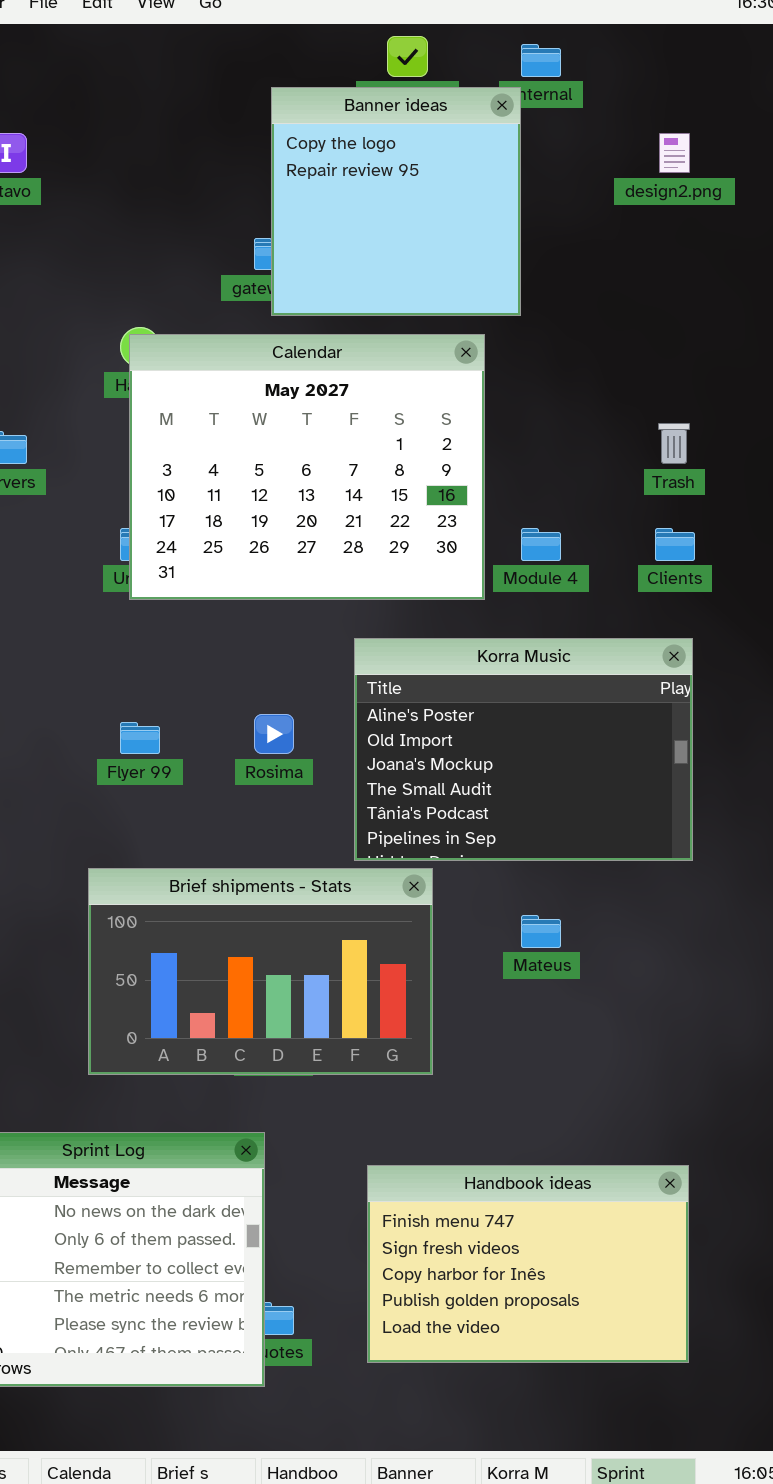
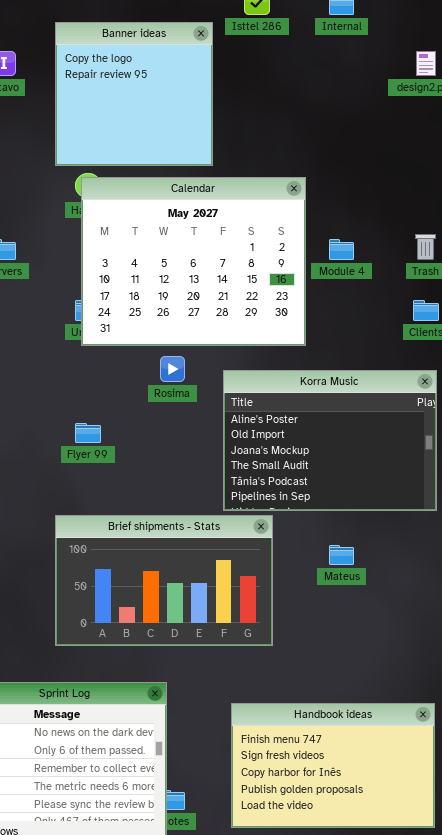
Banner ideas: [271,87,521,316] -> [55,22,213,166], moved
Module 4: [521,528,561,561] -> [329,239,354,260], moved
Rosima: [254,714,294,754] -> [160,356,185,382], moved

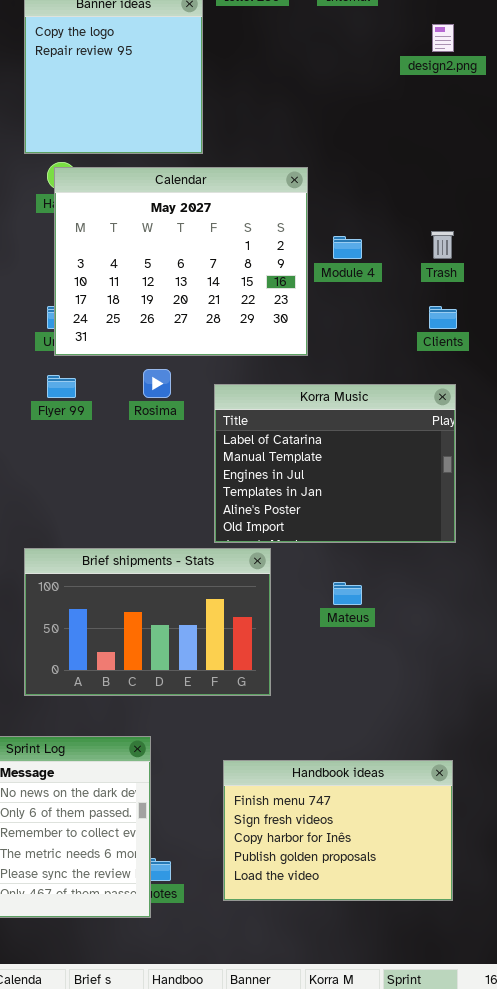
Korra Music: [223,370,437,511] -> [214,384,456,543], scrolled up 4 rows
Flyer 99: [75,423,101,443] -> [47,375,76,398], moved

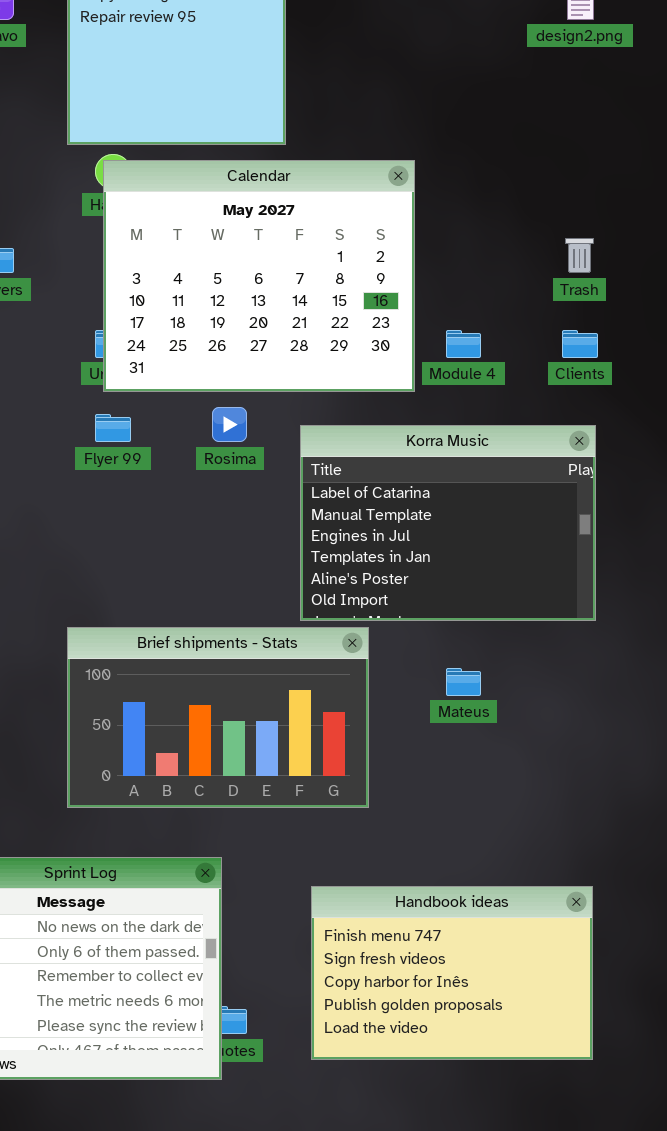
Module 4: [333,236,362,259] -> [446,330,481,358], moved

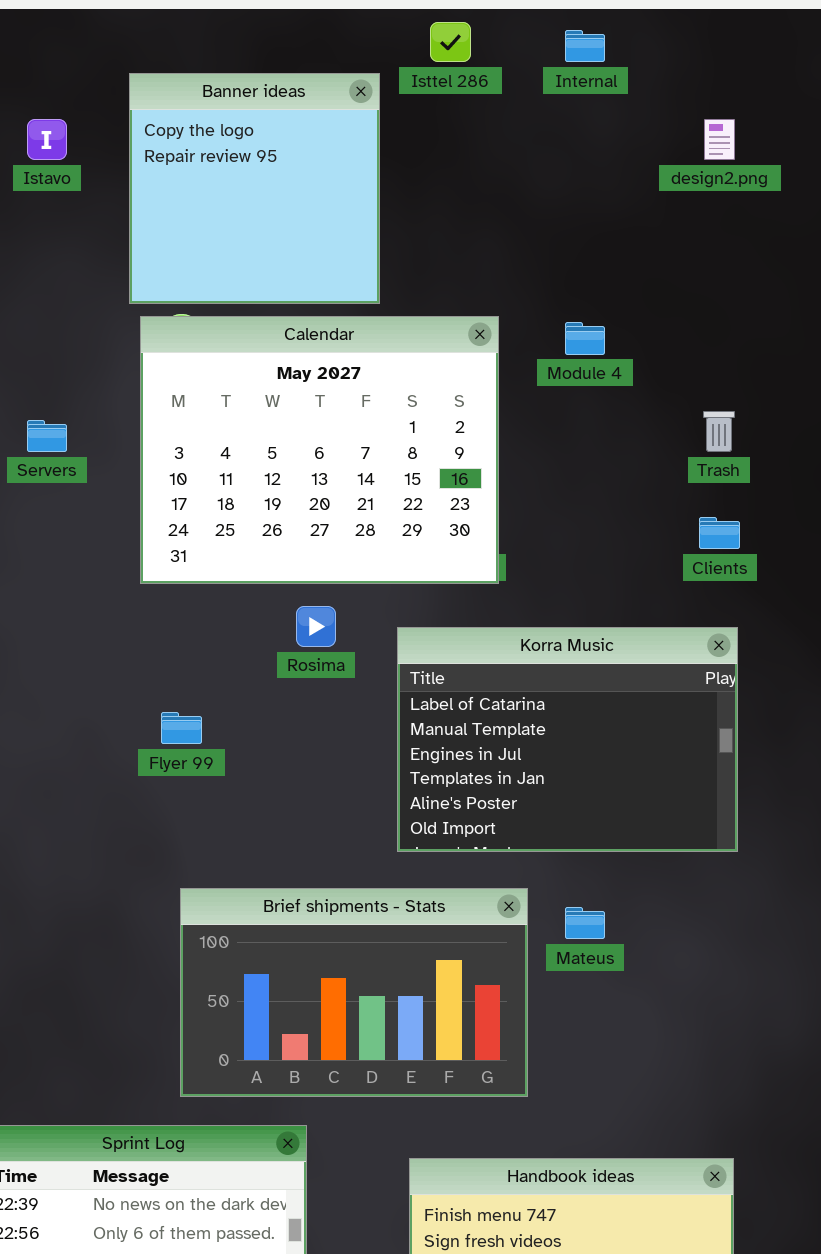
Calendar: [103,160,415,392] -> [140,316,499,584], moved
Module 4: [446,330,481,358] -> [565,322,605,355], moved
Flyer 99: [95,414,131,442] -> [161,712,202,744], moved
Brief shipments - Stats: [67,627,369,808] -> [180,888,528,1097], moved

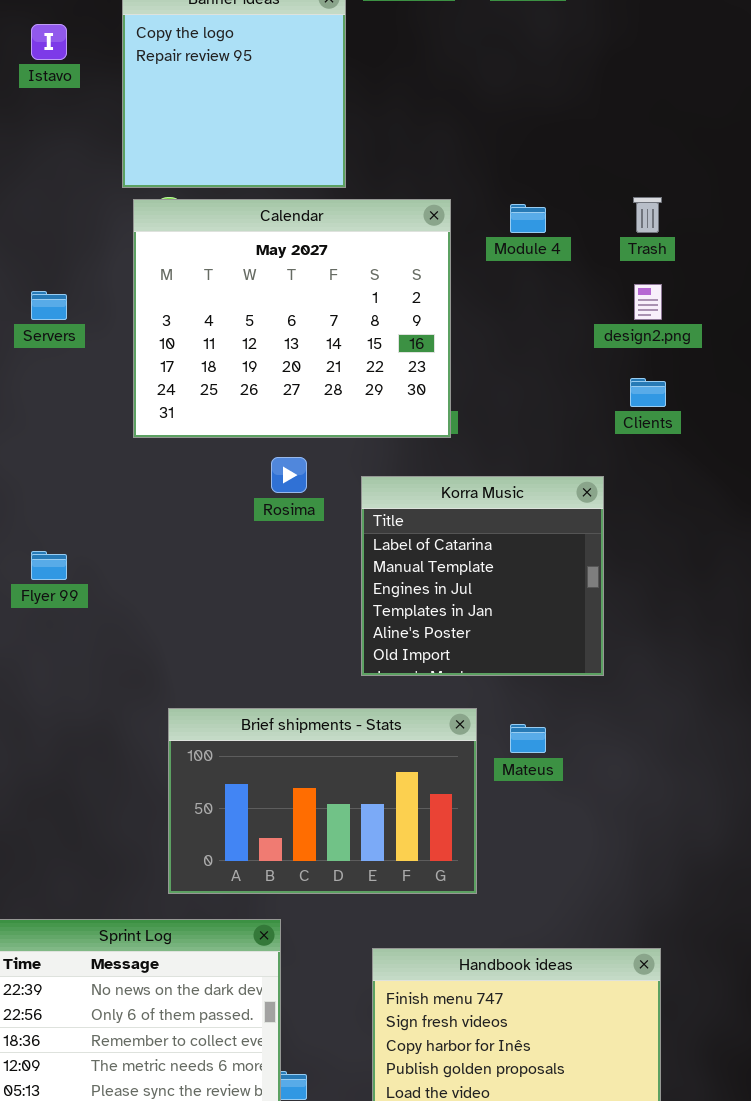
design2.png: [704,119,735,160] -> [634,284,662,320], moved
Trash: [703,411,735,452] -> [633,197,662,233], moved
Korra Music: [397,627,738,852] -> [361,476,604,676], resized
Flyer 99: [161,712,202,744] -> [31,551,67,580], moved

